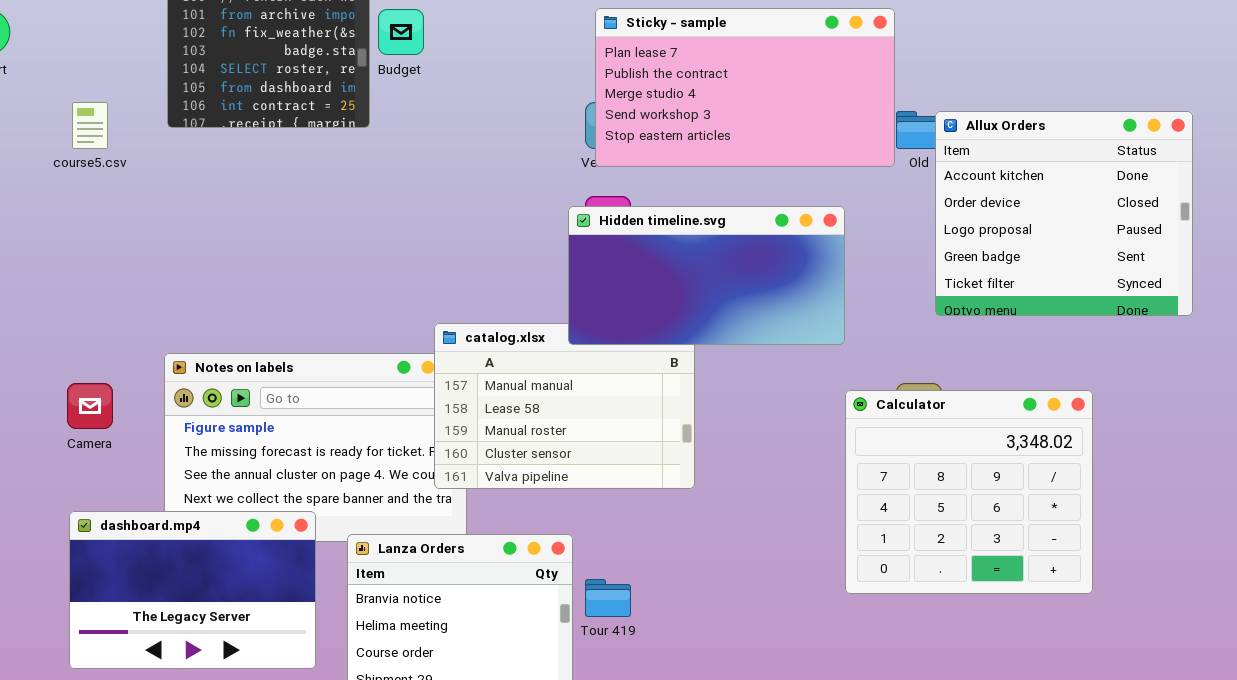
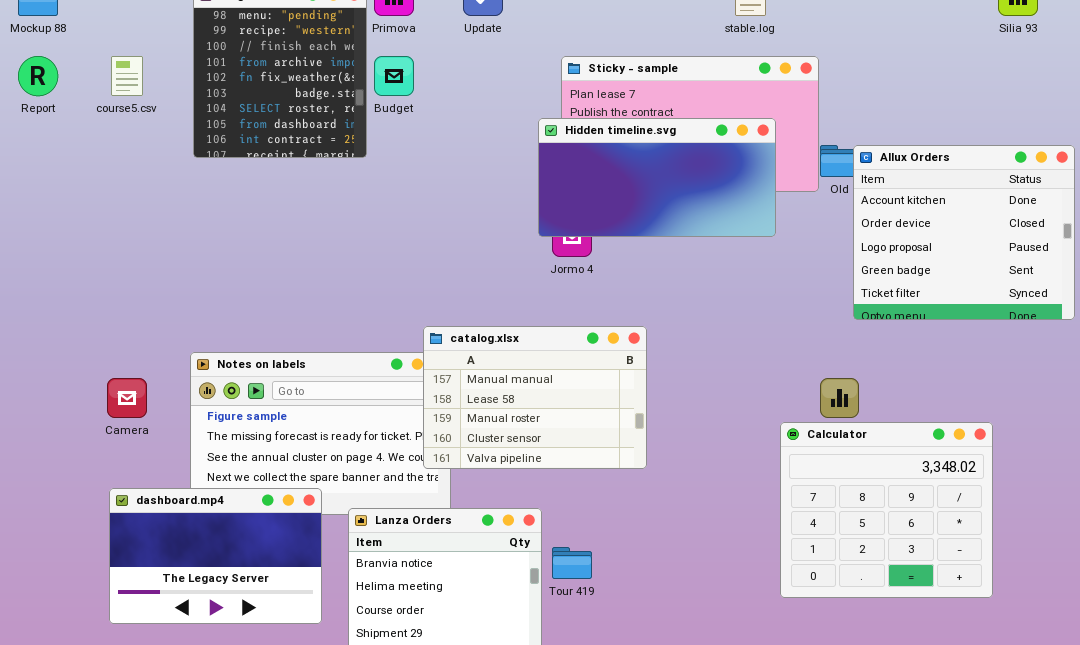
course5.csv: [72,102,108,149] -> [111,56,143,96], moved
Hidden timeline.svg: [568,206,845,345] -> [538,118,776,237], moved
Calculator: [845,390,1093,594] -> [780,422,993,598], moved

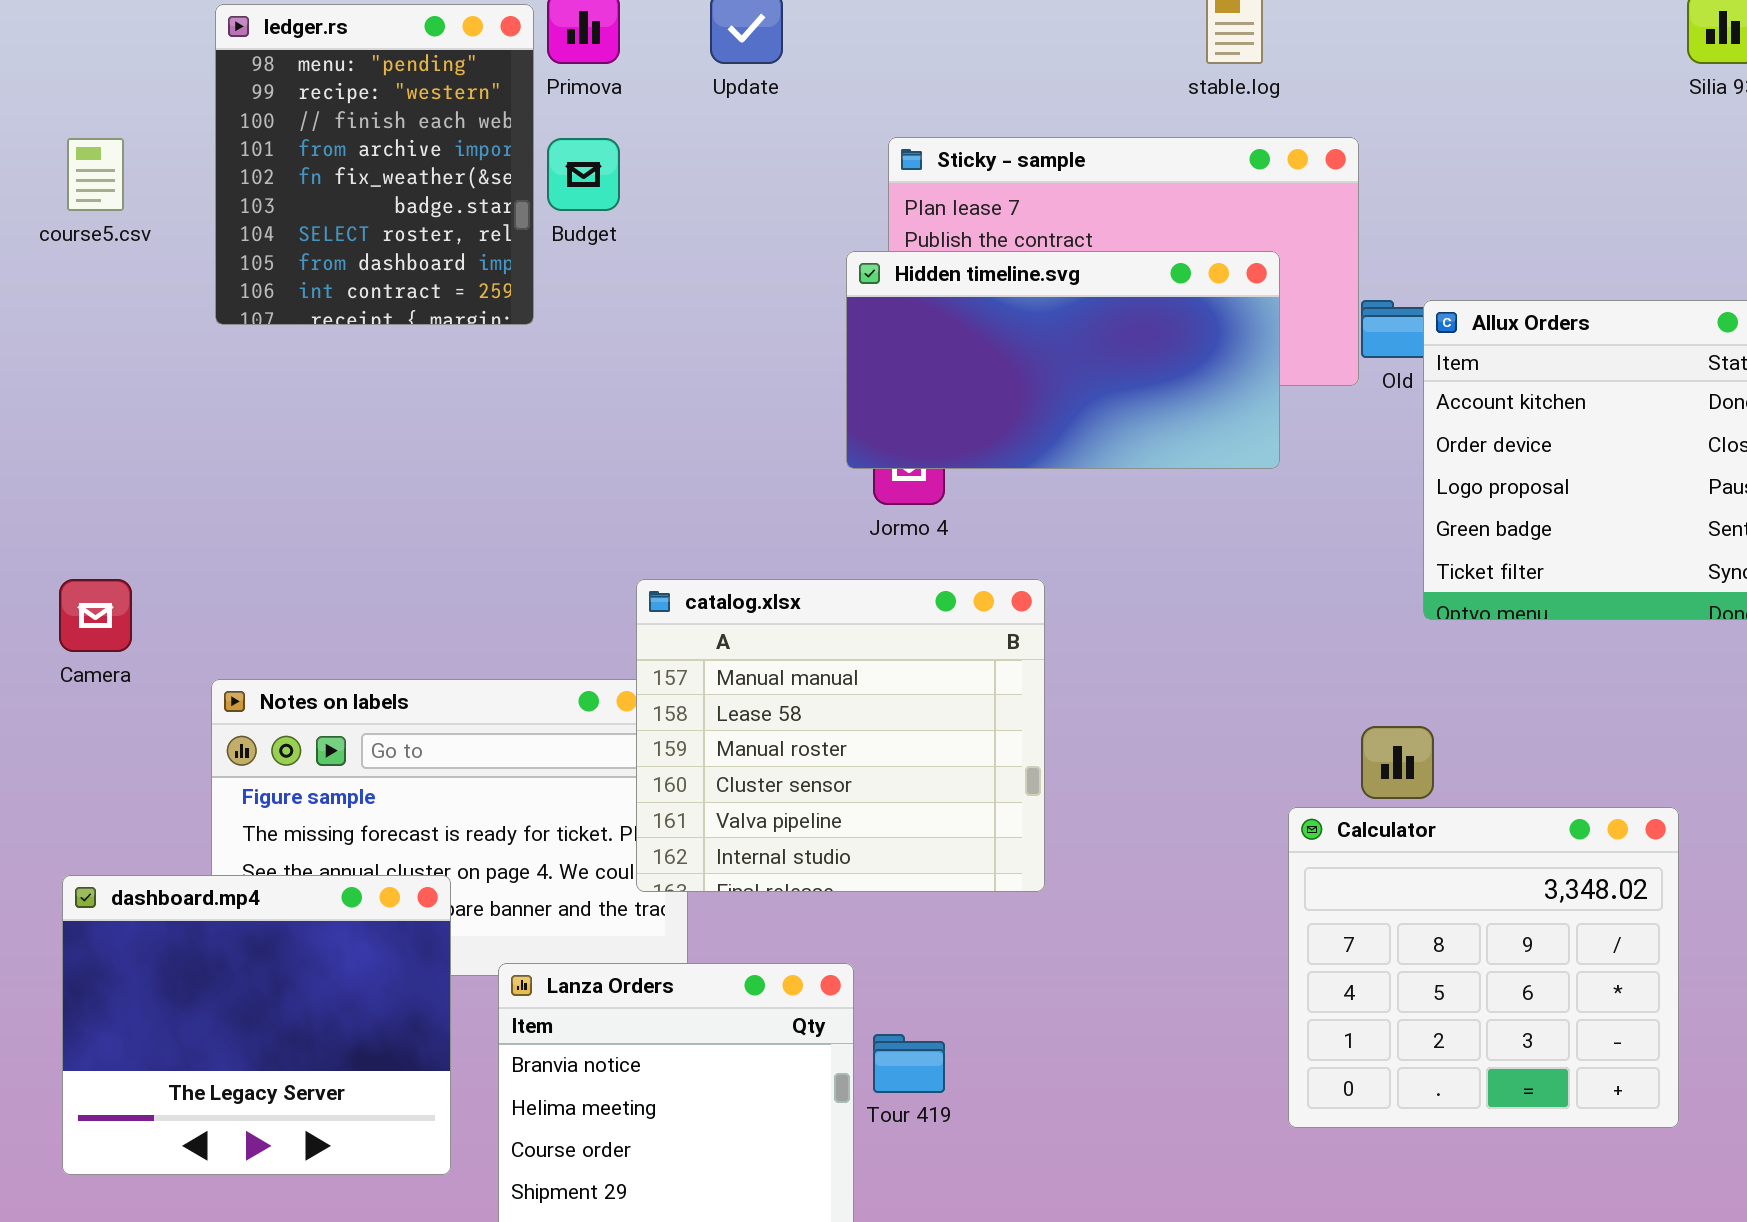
catalog.xlsx: [423,326,647,469] -> [636,579,1045,892], resized
Camera: [107,378,147,418] -> [59,579,132,652], moved
dashboard.mp4: [109,488,322,624] -> [62,875,451,1175], resized

